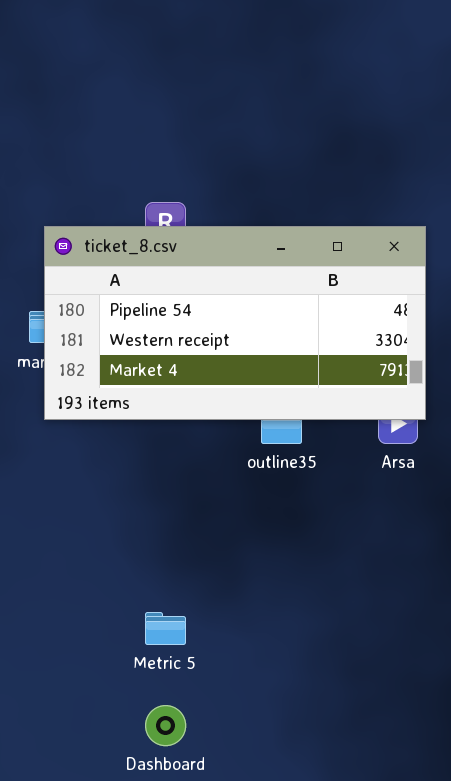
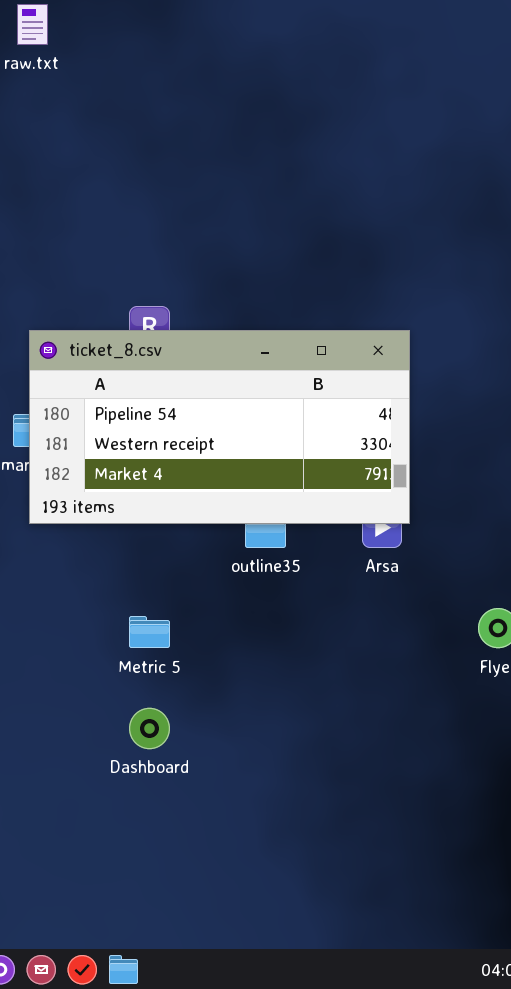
Metric 5: [145,612,186,645] -> [129,616,170,648], moved
Dashboard: [145,705,186,746] -> [129,708,170,749], moved

